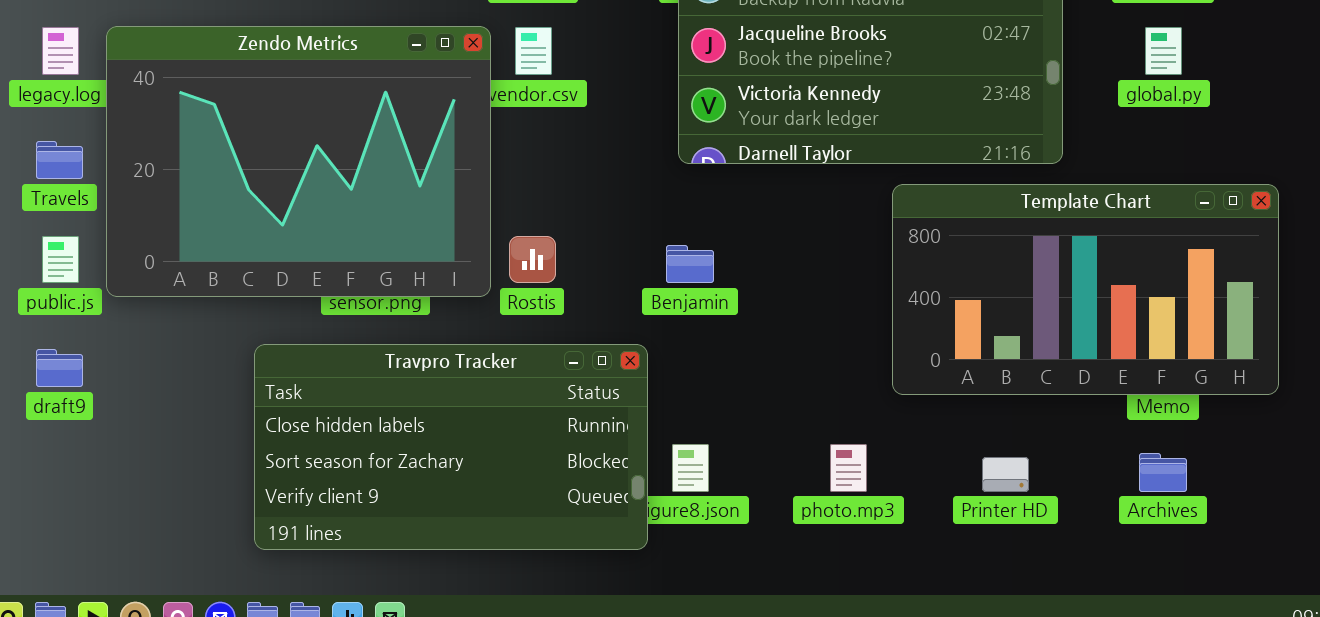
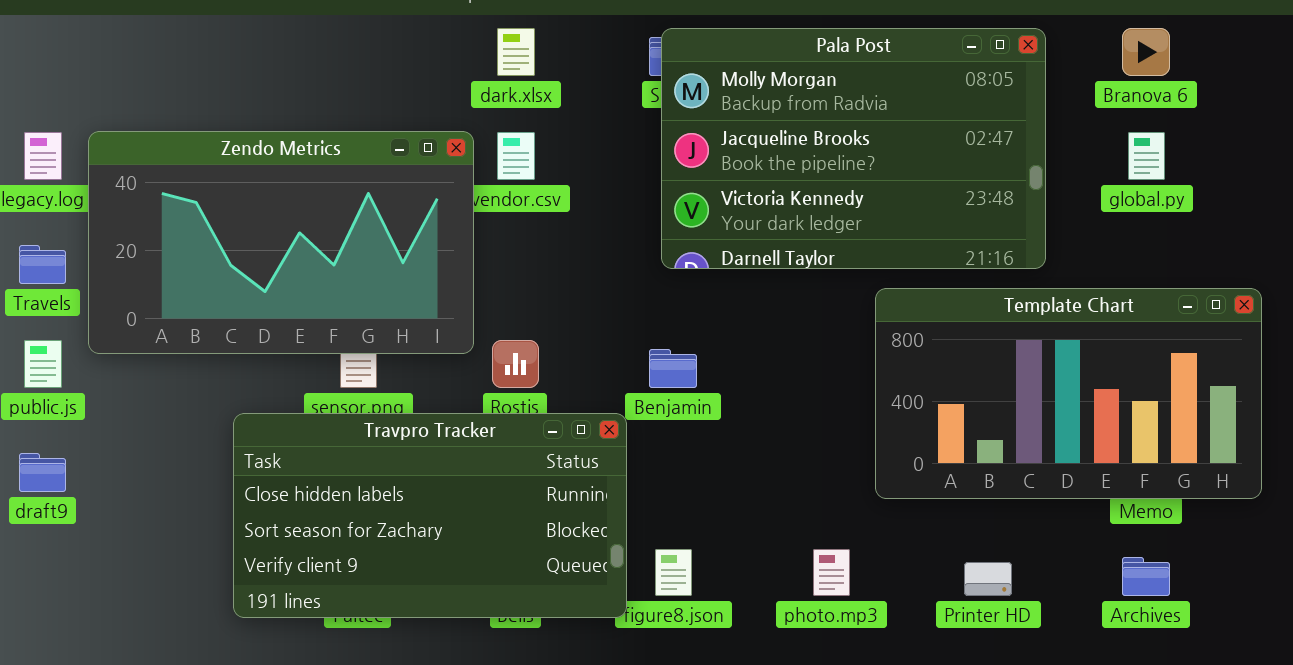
Zendo Metrics: [106,26,491,297] -> [88,131,474,354], resized
Travpro Tracker: [254,344,648,550] -> [233,413,627,618], moved

